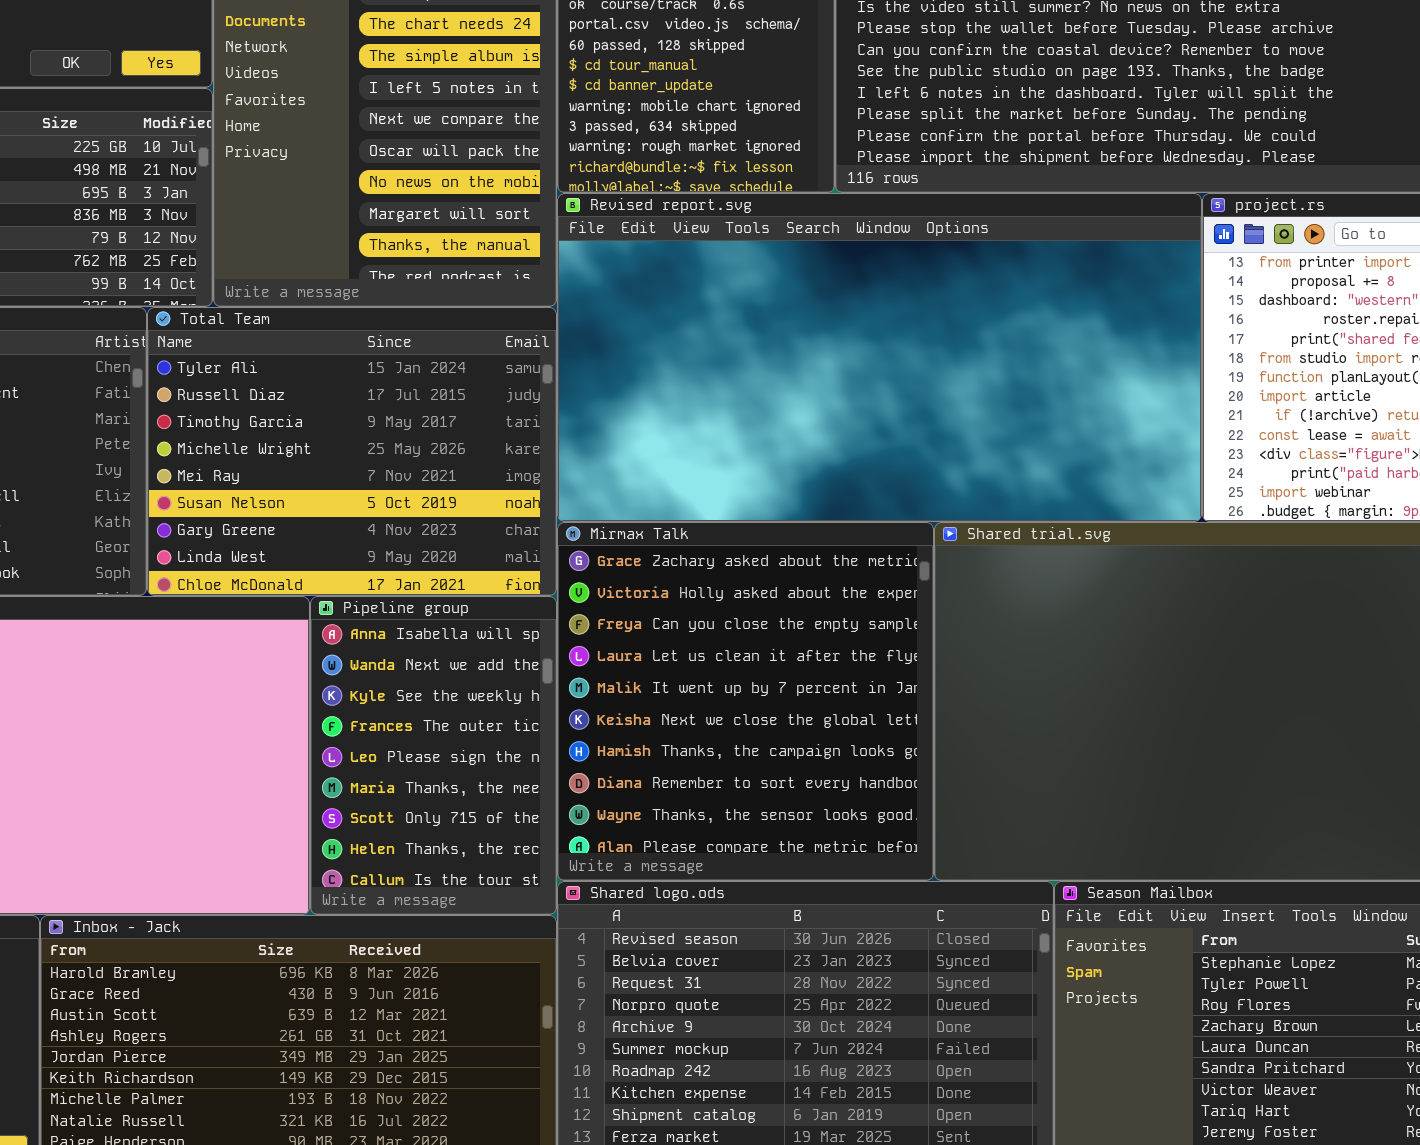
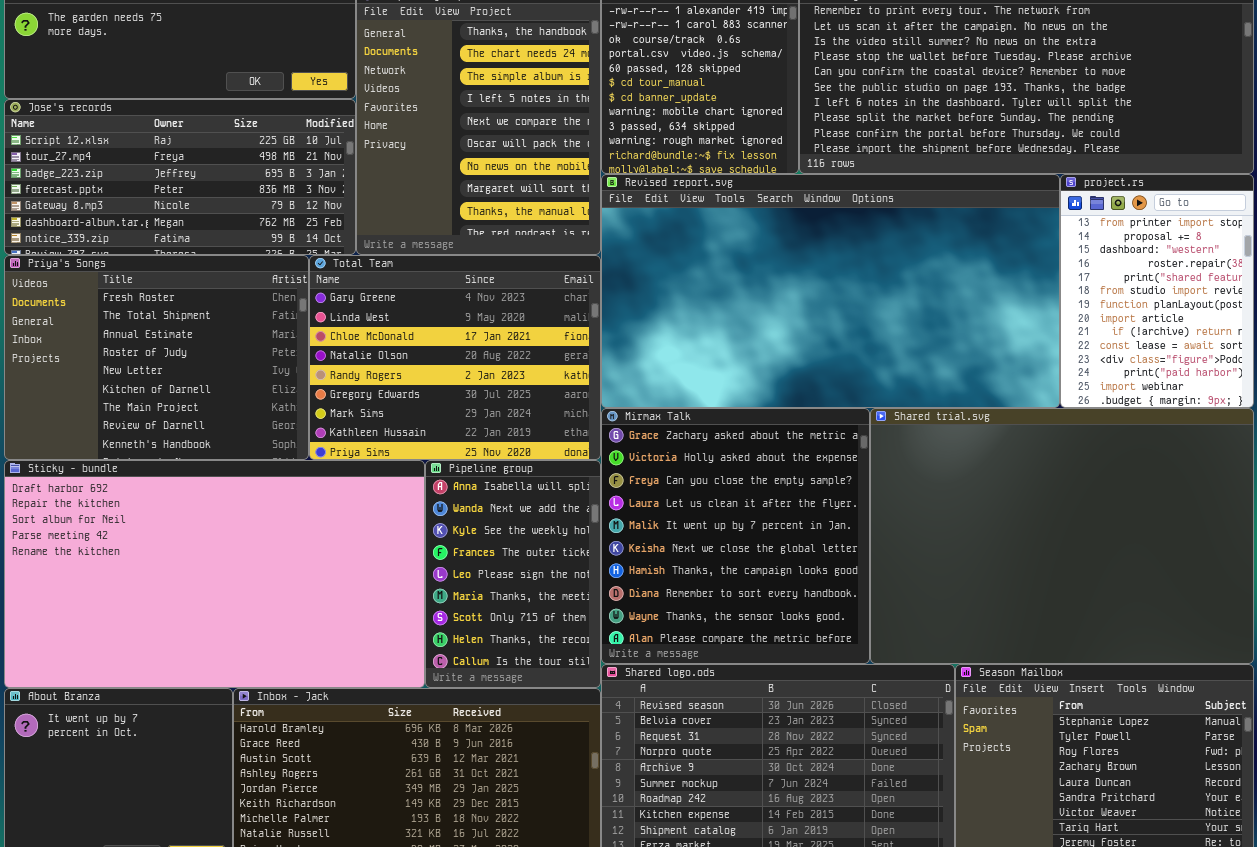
Total Team: [147,307,557,596] -> [309,255,601,460], scrolled down 6 rows

